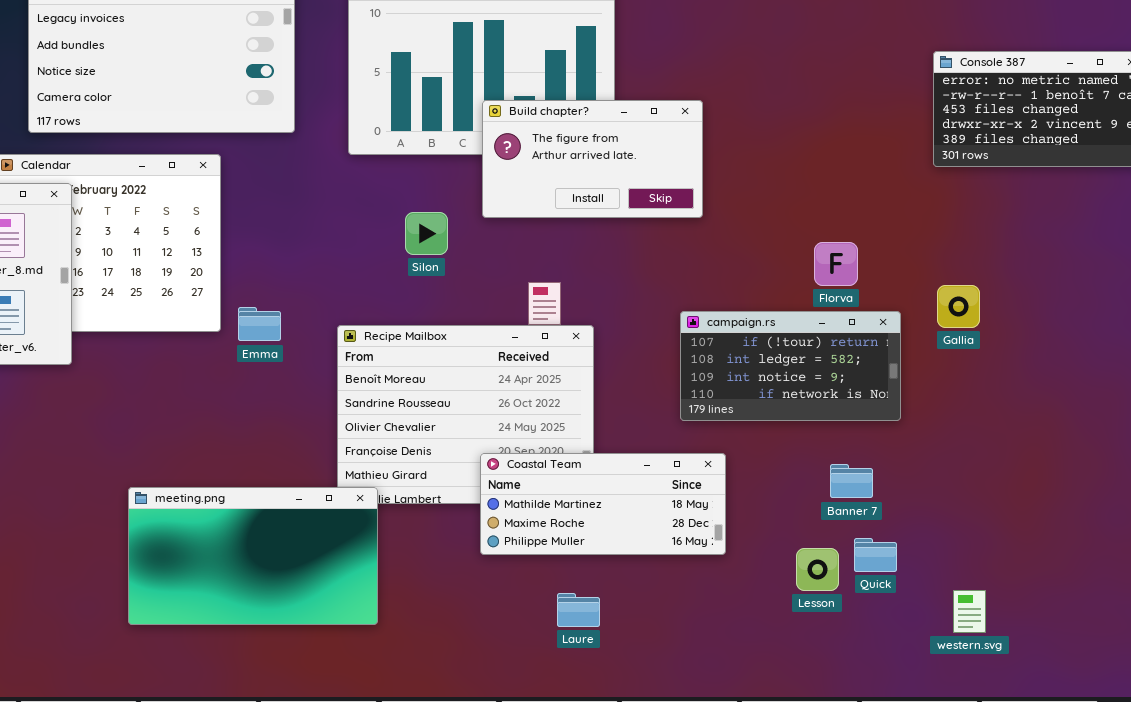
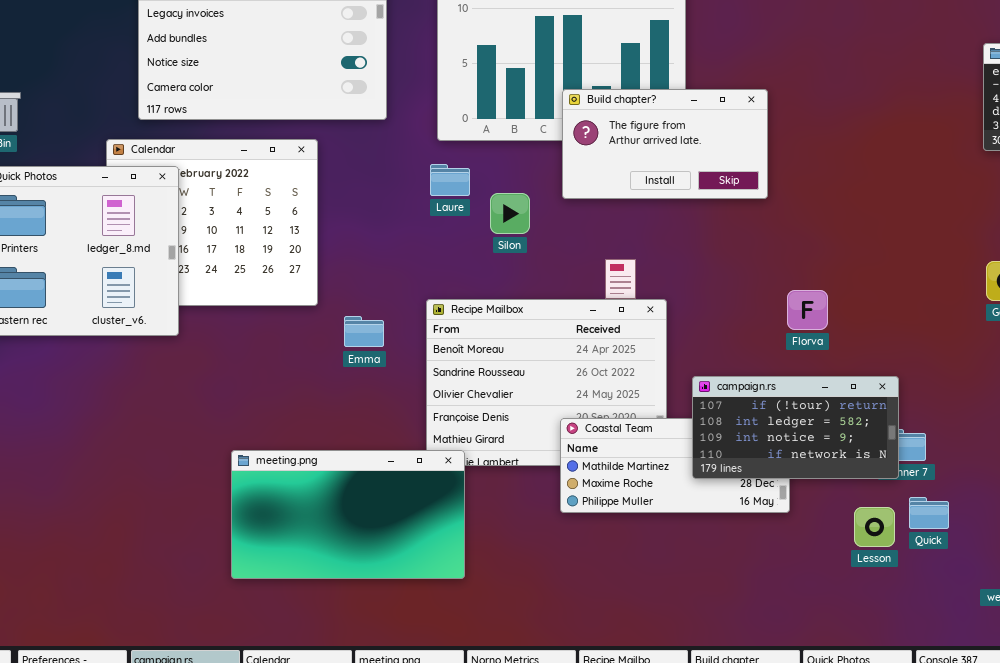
Florva: [814,242,858,286] -> [787,290,828,330], moved
Emma: [238,307,281,341] -> [344,316,384,347], moved
campaign.rs: [680,311,901,421] -> [692,376,899,479], moved
Laure: [557,593,600,627] -> [430,164,470,196], moved

